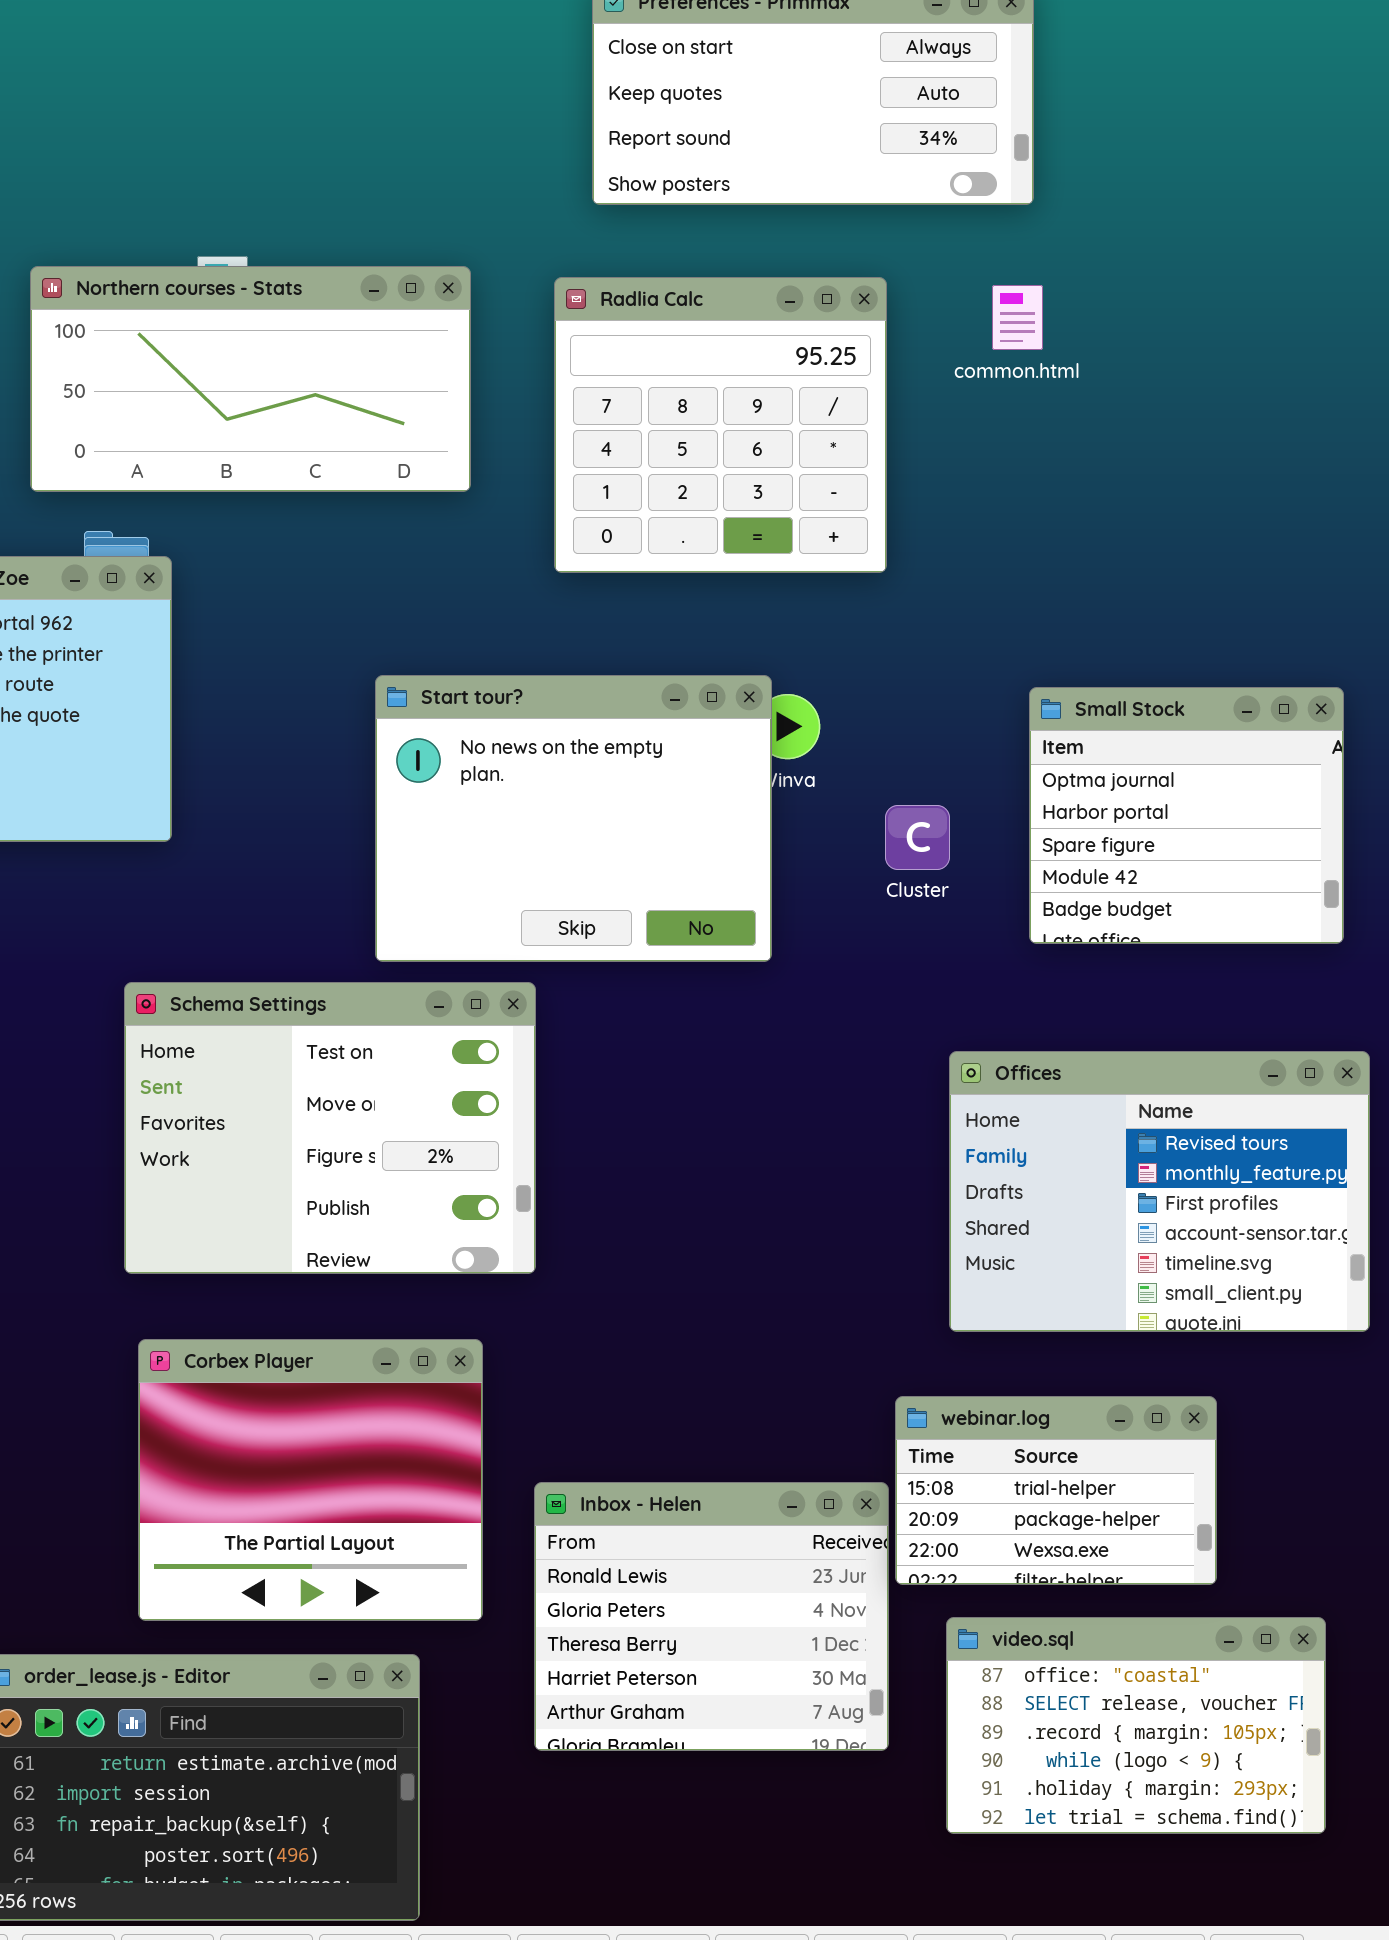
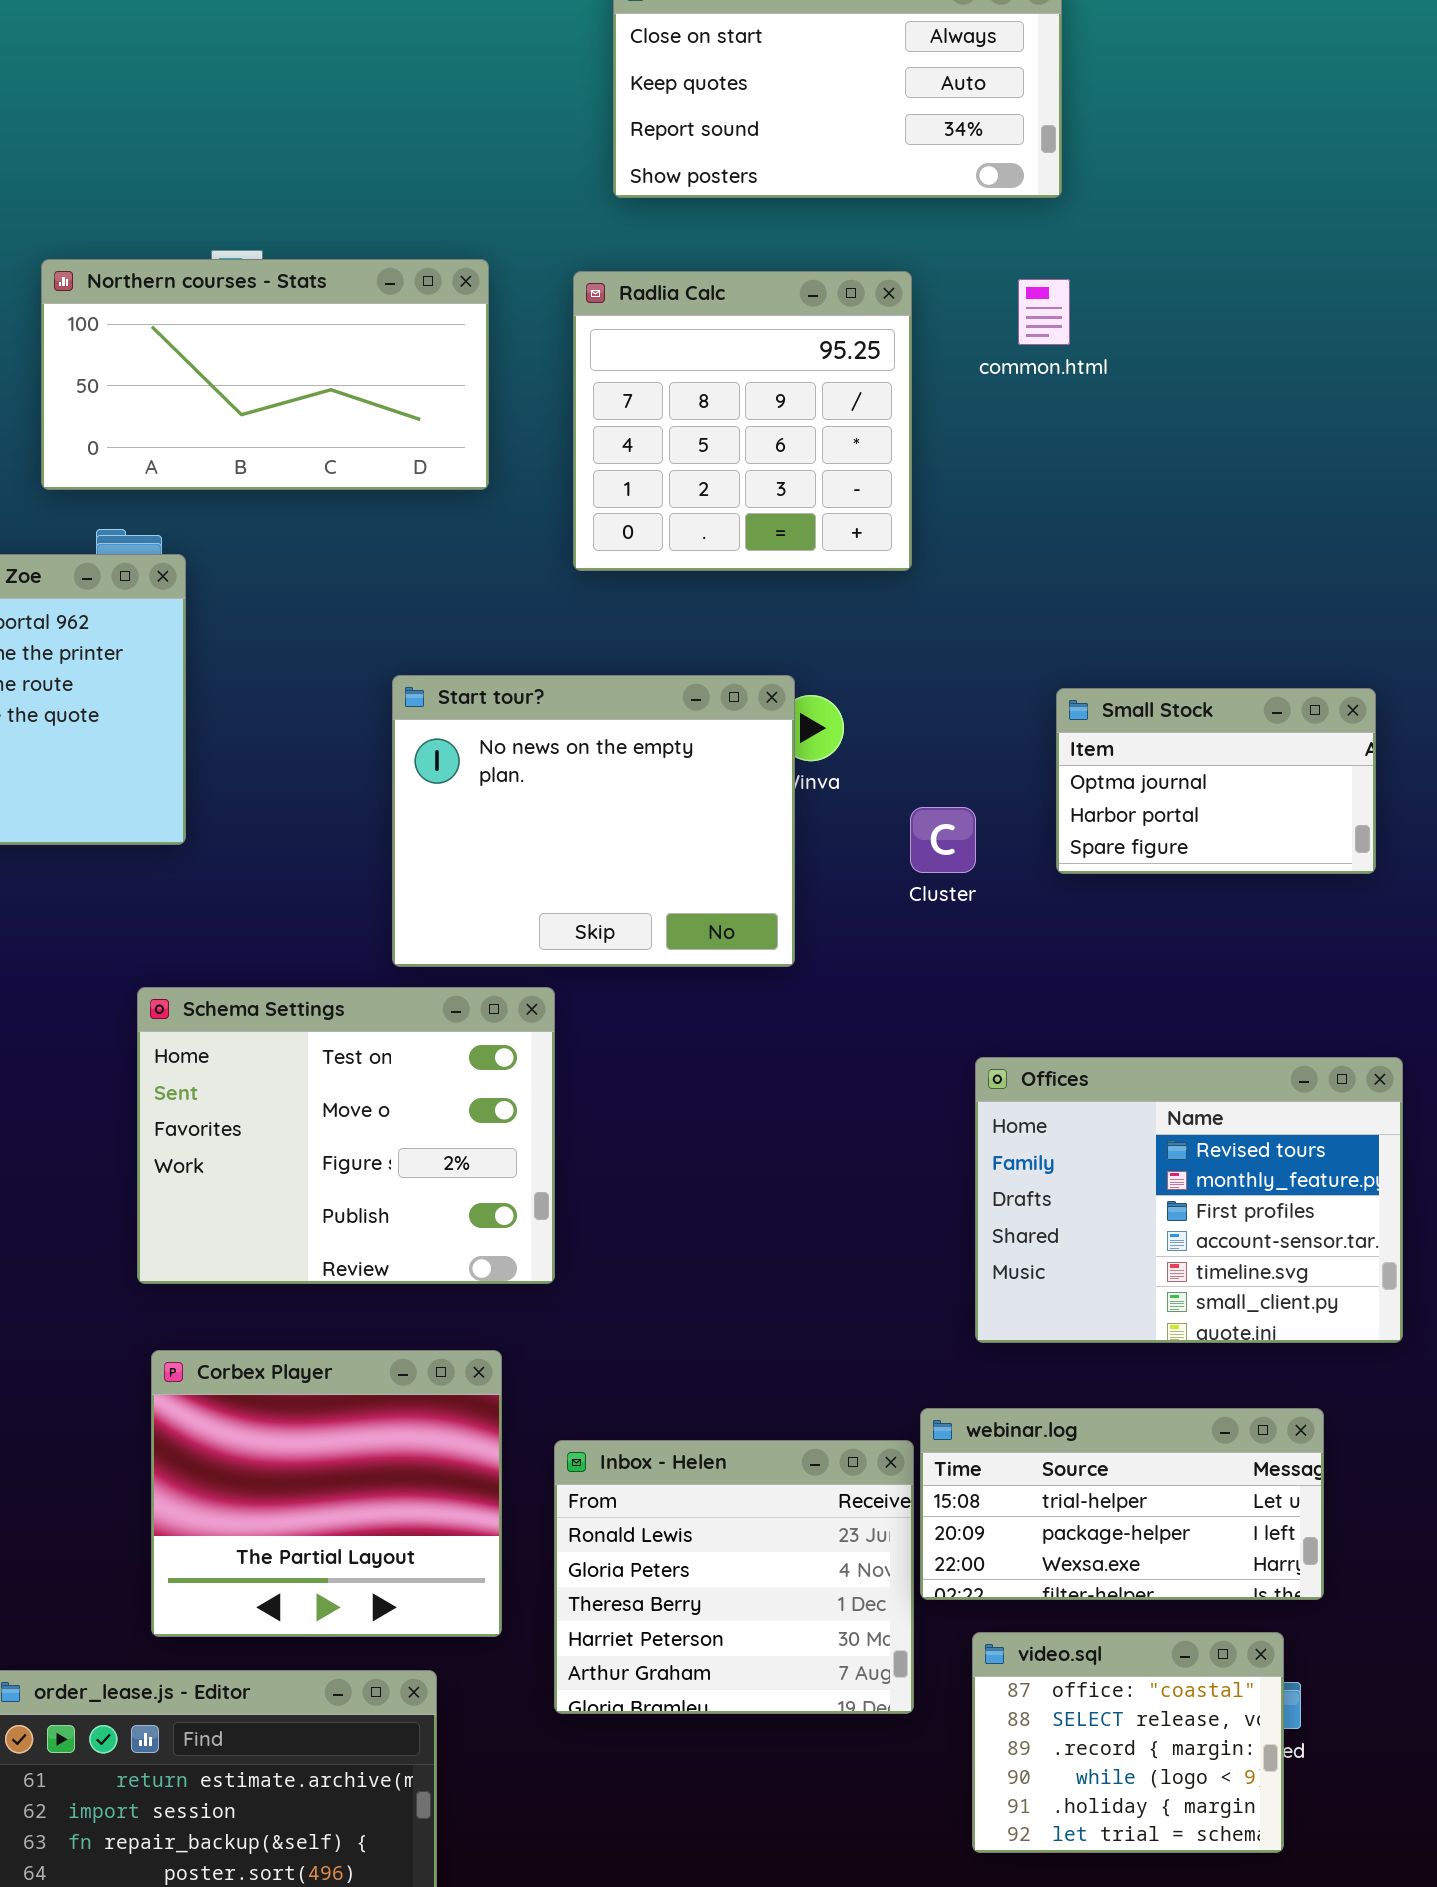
Small Stock: [1029,687,1344,944] -> [1056,688,1376,874], resized
webinar.log: [895,1396,1217,1585] -> [920,1408,1324,1600], resized
Inbox - Helen: [534,1482,889,1751] -> [554,1440,914,1714], moved
video.sql: [946,1617,1326,1834] -> [972,1632,1284,1853], resized

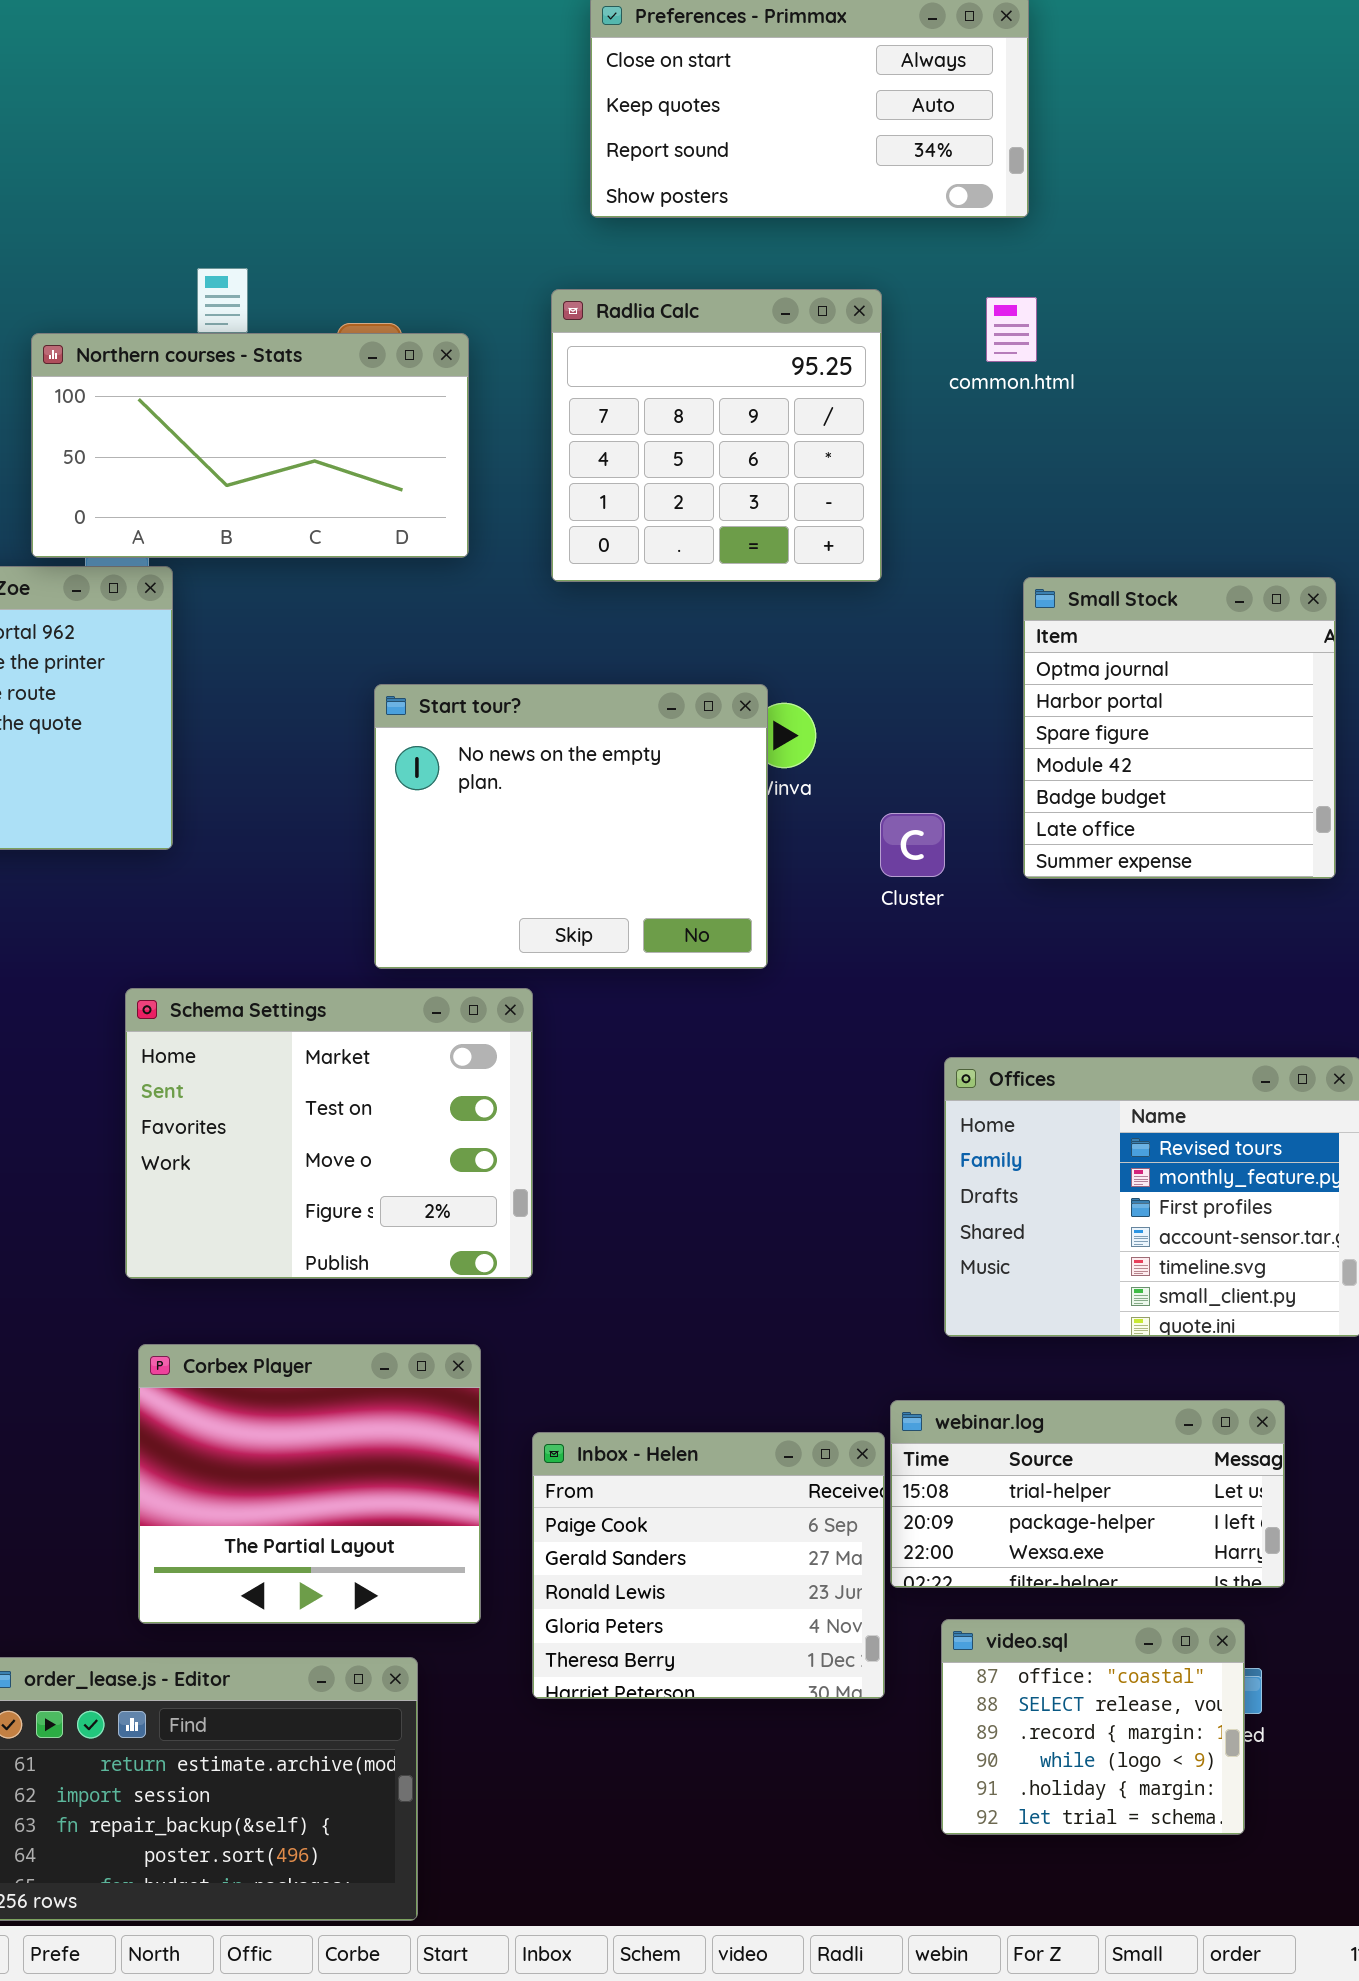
Northern courses - Stats: [41,259,489,490] -> [31,333,469,558], moved
Small Stock: [1056,688,1376,874] -> [1023,577,1336,879], resized
Schema Settings: [137,987,555,1284] -> [125,988,533,1279], scrolled up 1 row
Inbox - Helen: [554,1440,914,1714] -> [532,1432,885,1699], scrolled up 2 rows

